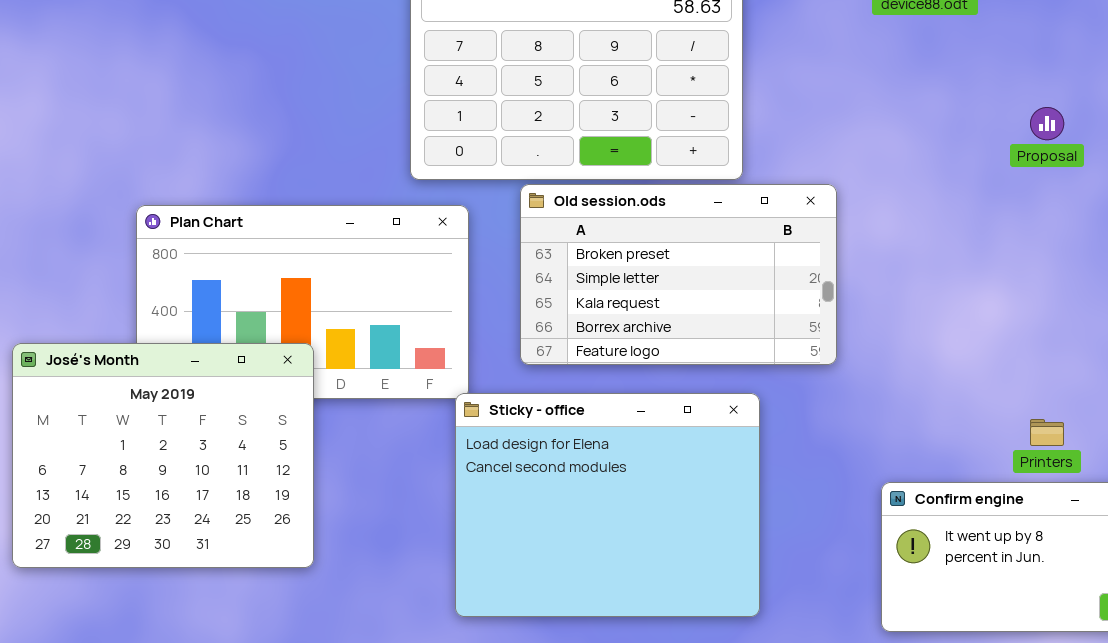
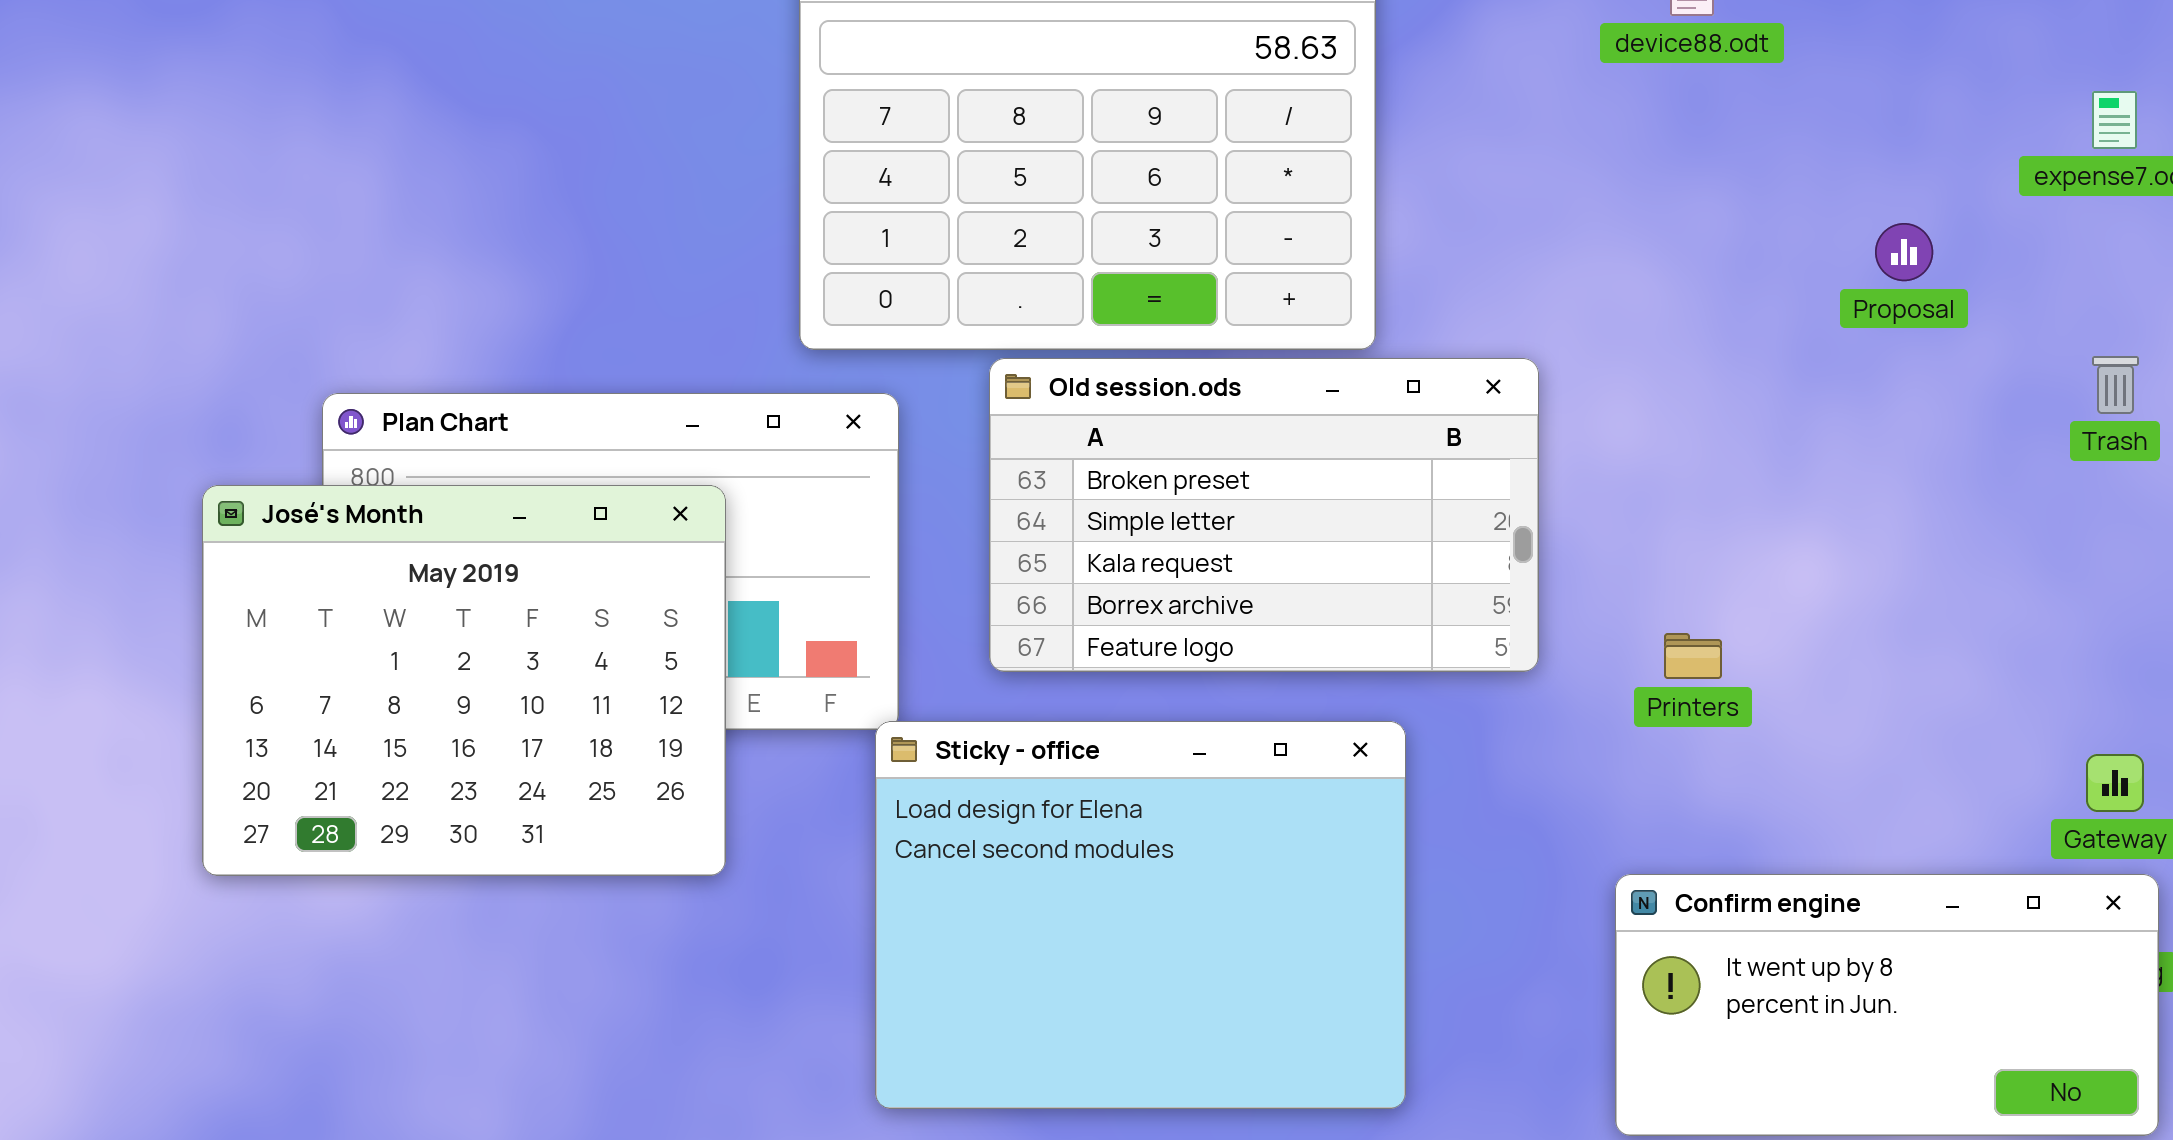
José's Month: [12,343,314,568] -> [202,485,726,876], moved
Printers: [1030,419,1064,446] -> [1664,633,1722,679], moved

